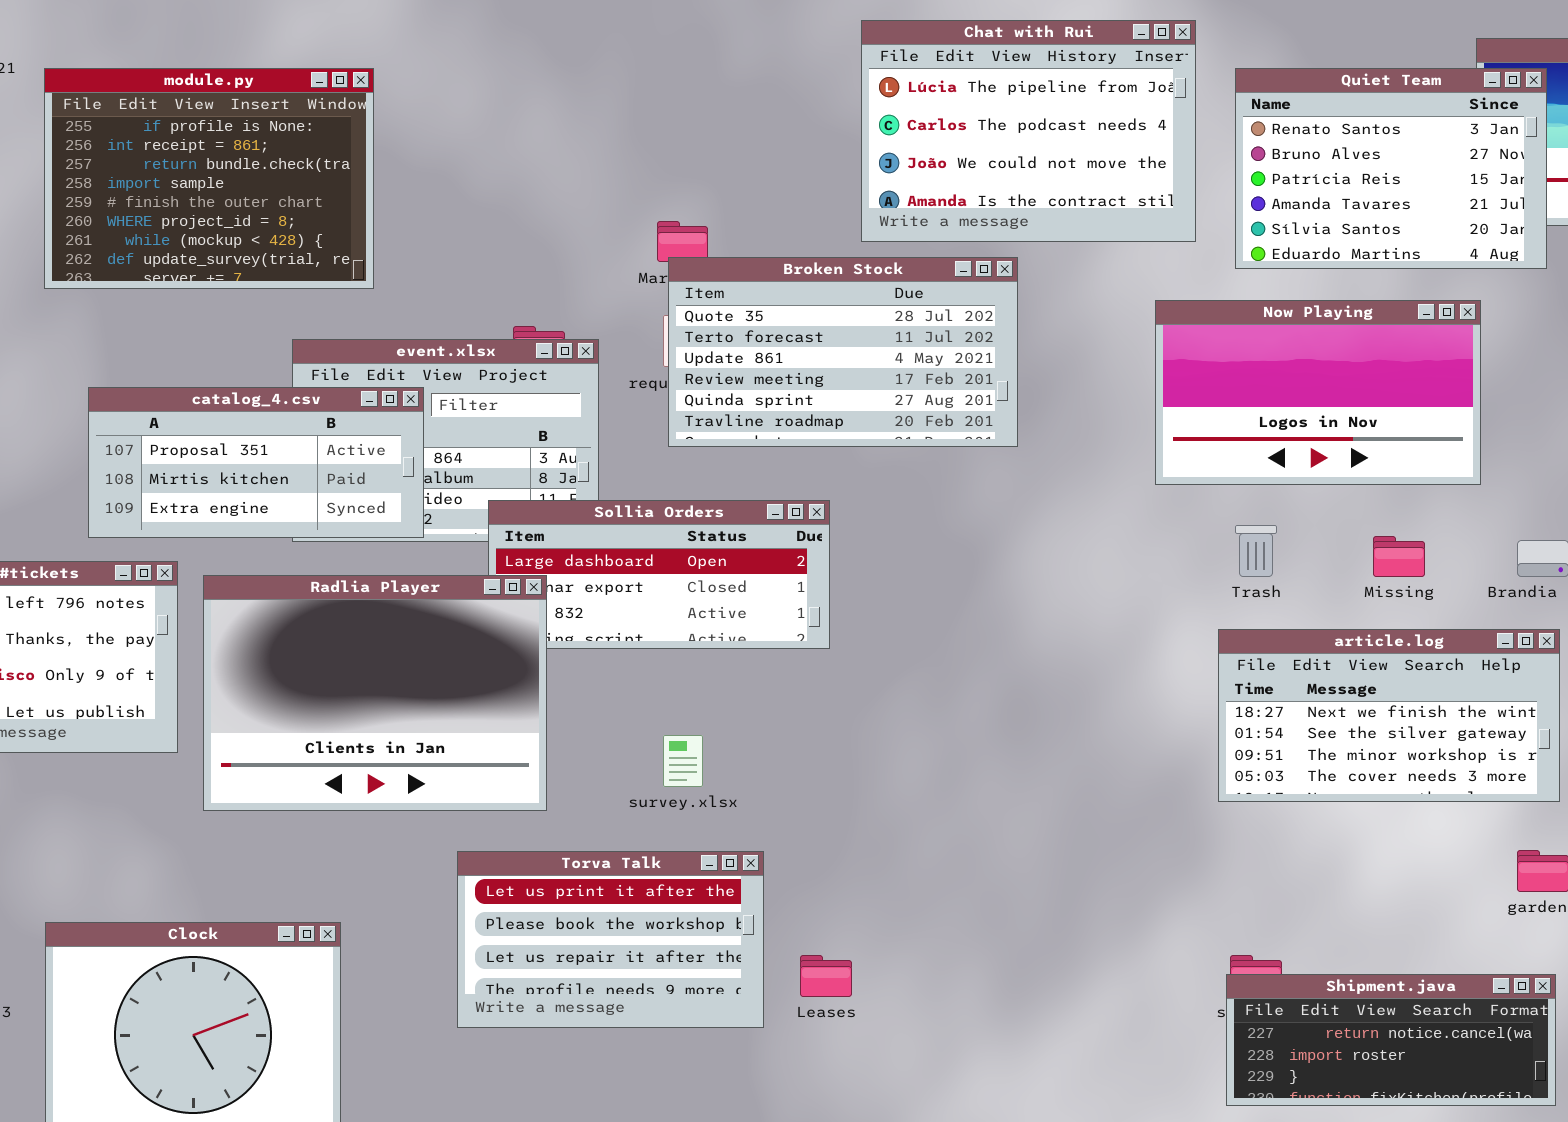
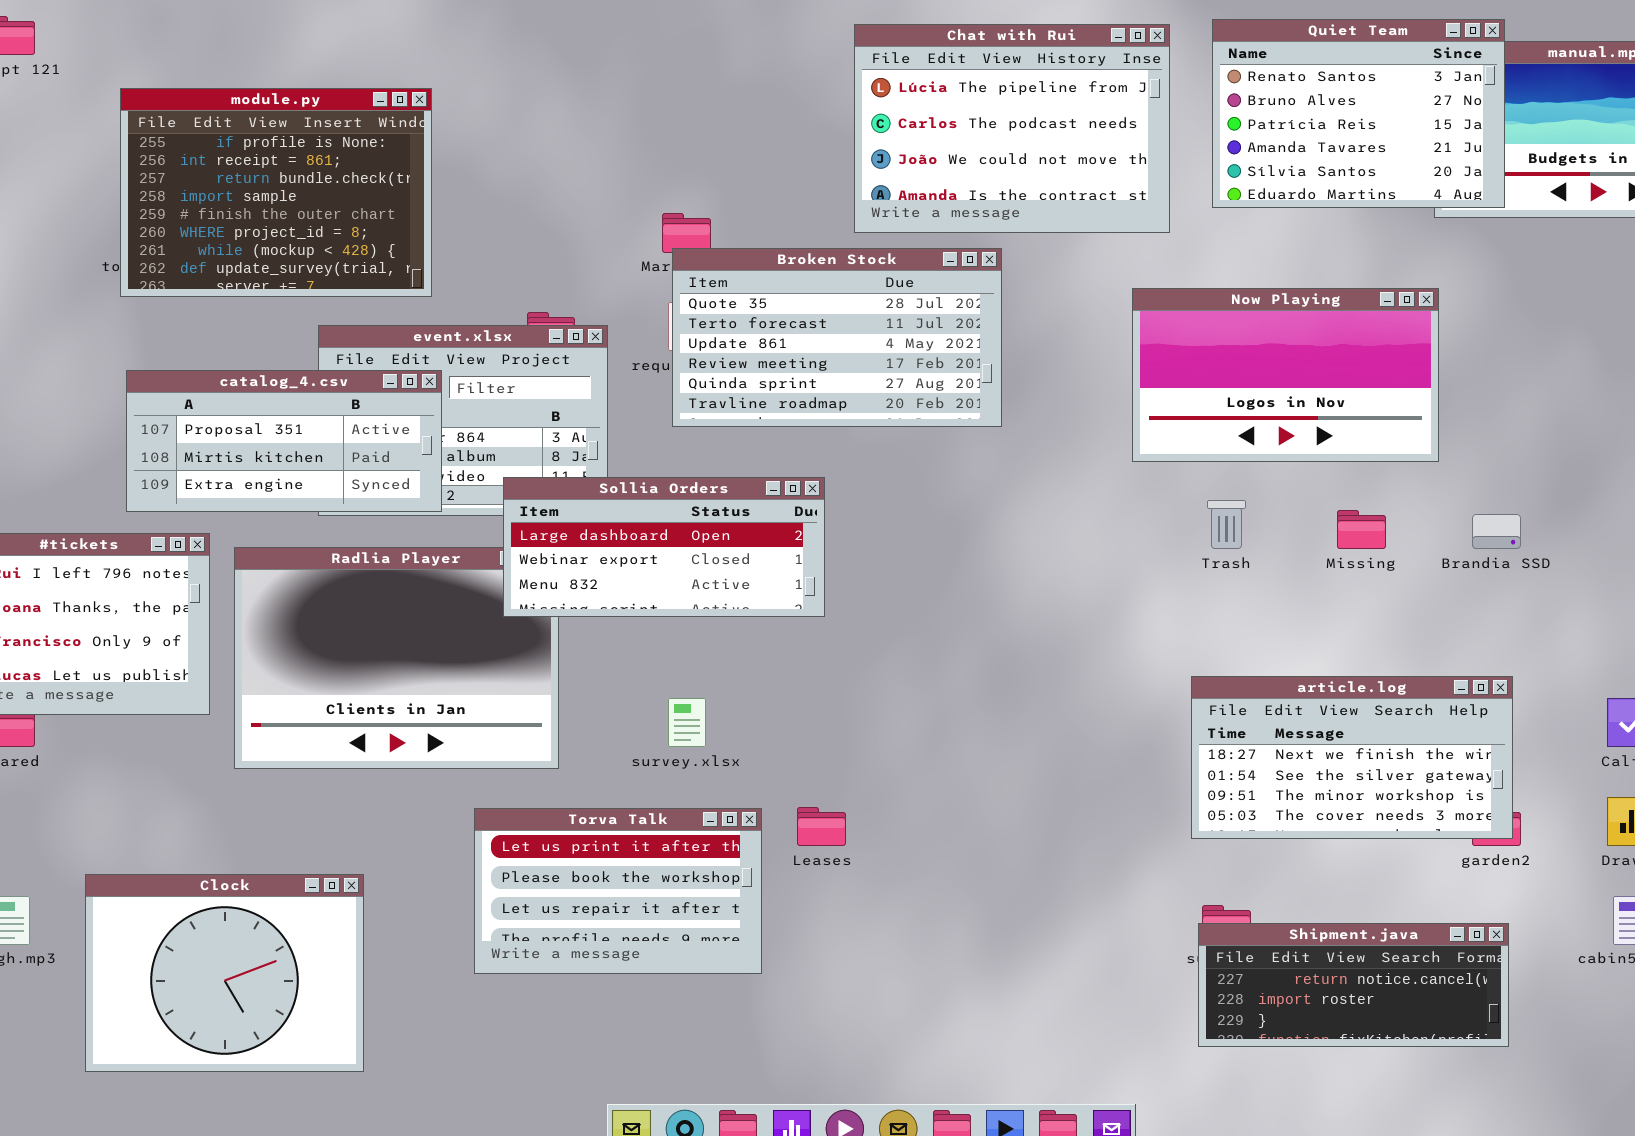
module.py: [44,68,374,289] -> [120,88,432,297], moved
Quiet Team: [1235,68,1547,269] -> [1212,19,1505,208], moved
Sollia Orders: [488,500,830,649] -> [503,477,825,617], raised
article.log: [1218,629,1560,802] -> [1191,676,1513,839], moved
Leases: [800,955,852,997] -> [797,807,846,846], moved

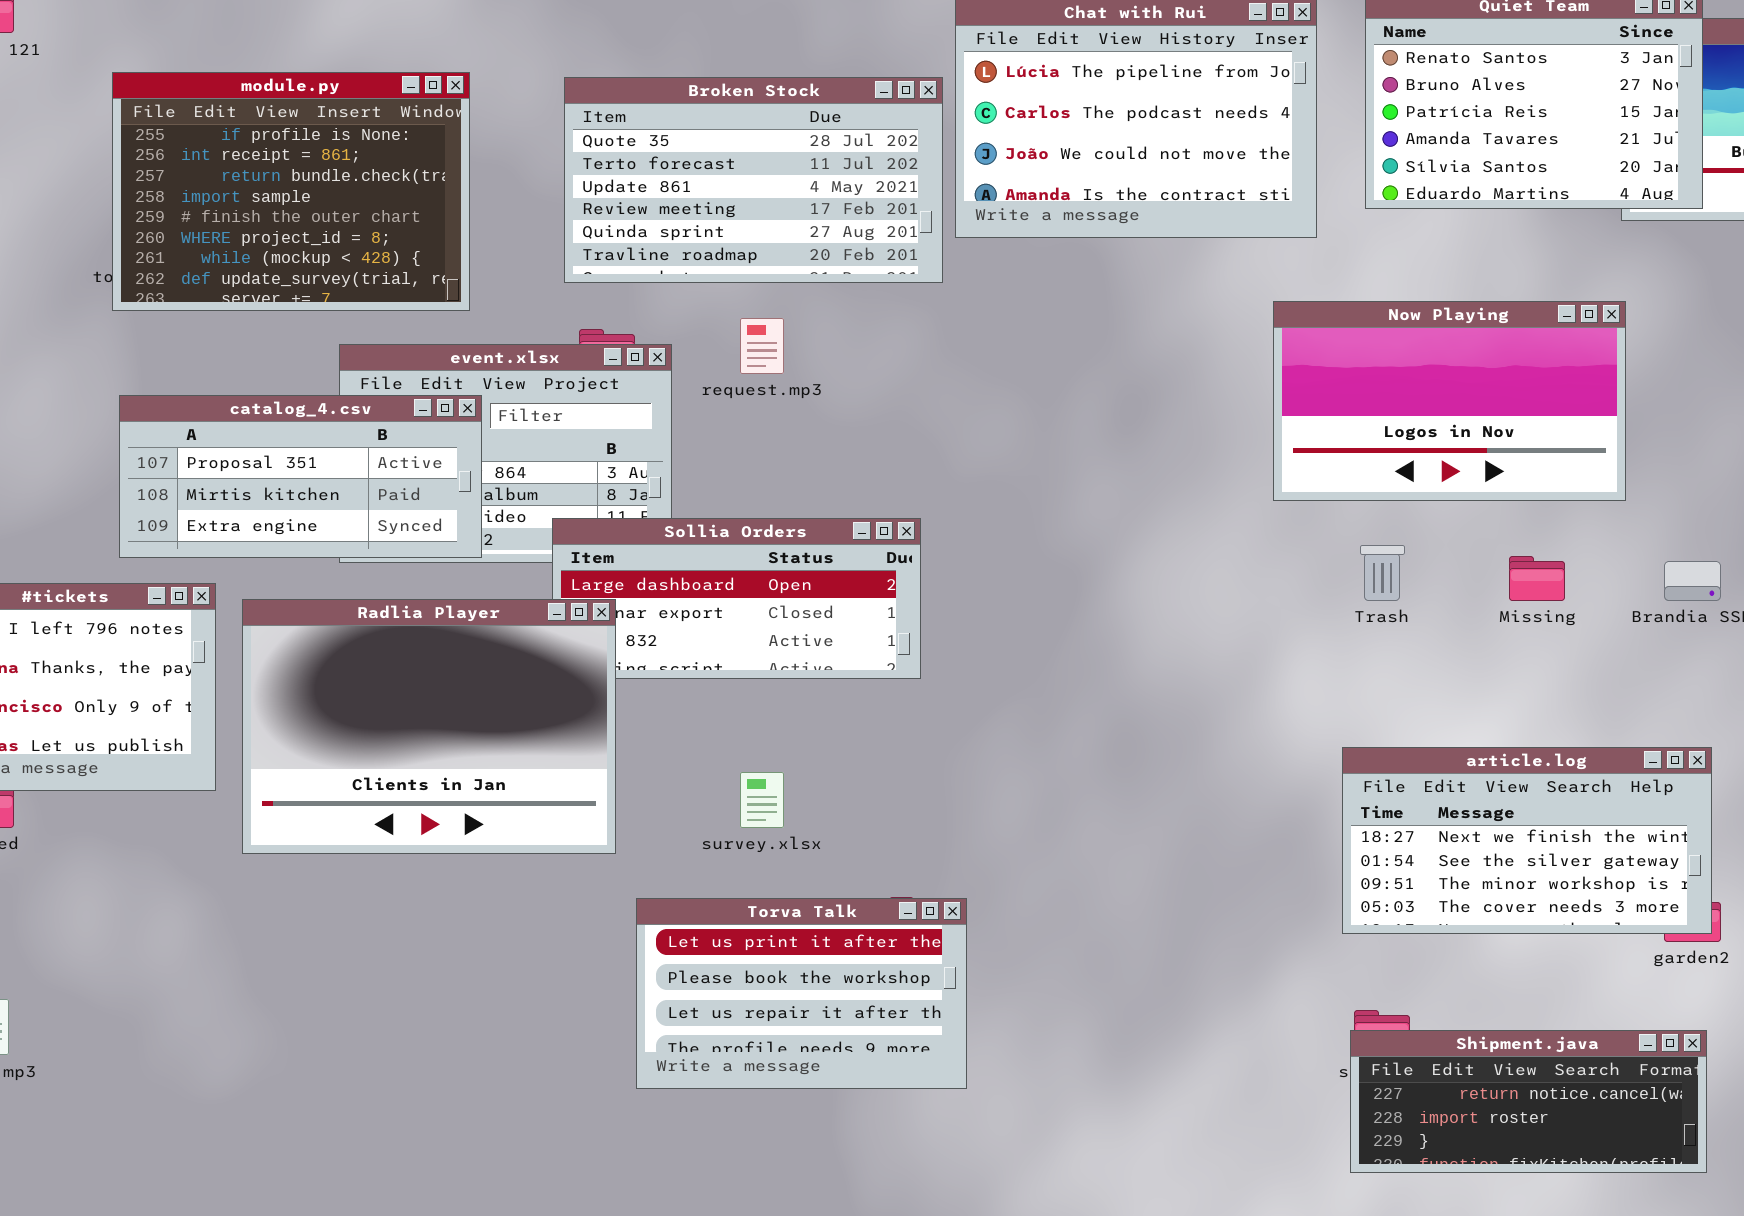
Broken Stock: [672,248,1002,427] -> [564,77,943,283], moved
Radlia Player: [234,547,559,769] -> [242,599,616,854], raised
Torva Talk: [474,808,762,974] -> [636,898,967,1089], moved
Clock: [85,874,364,1072] -> none, closed

